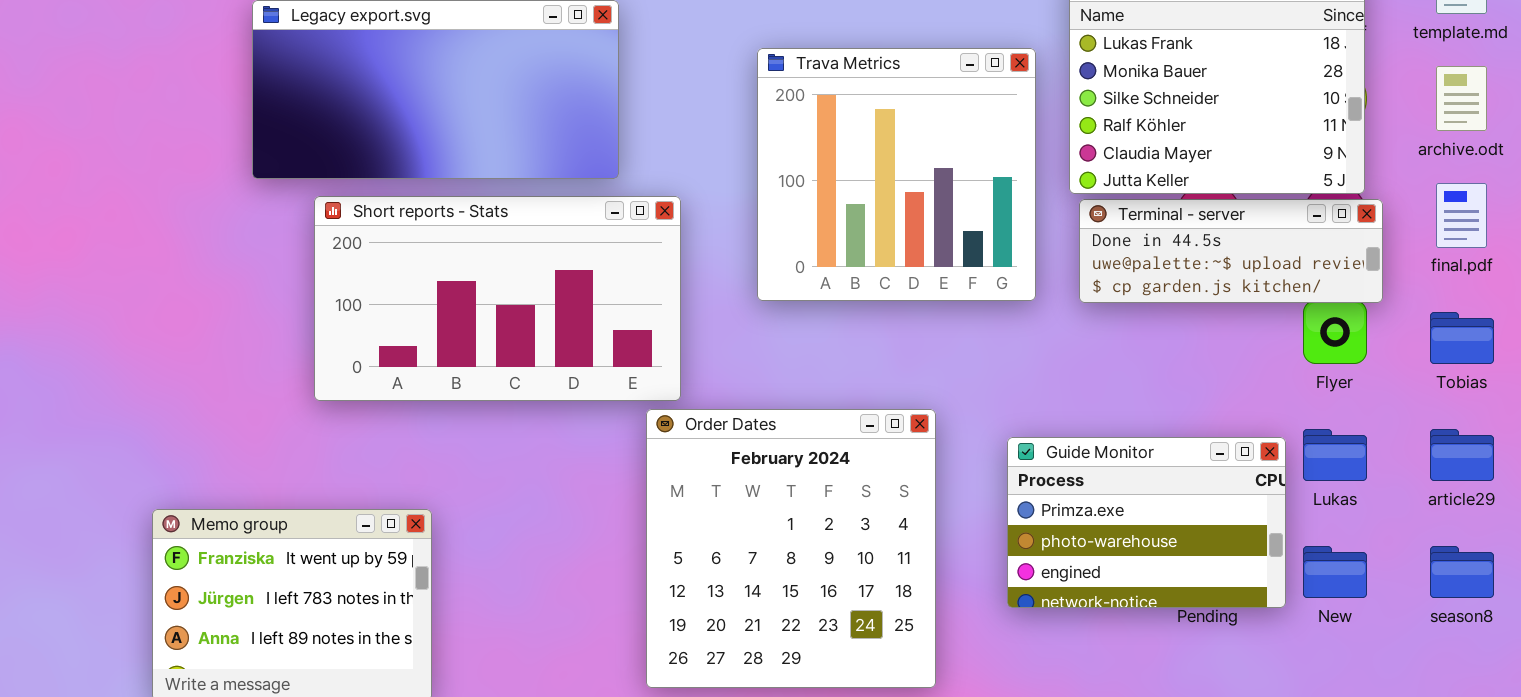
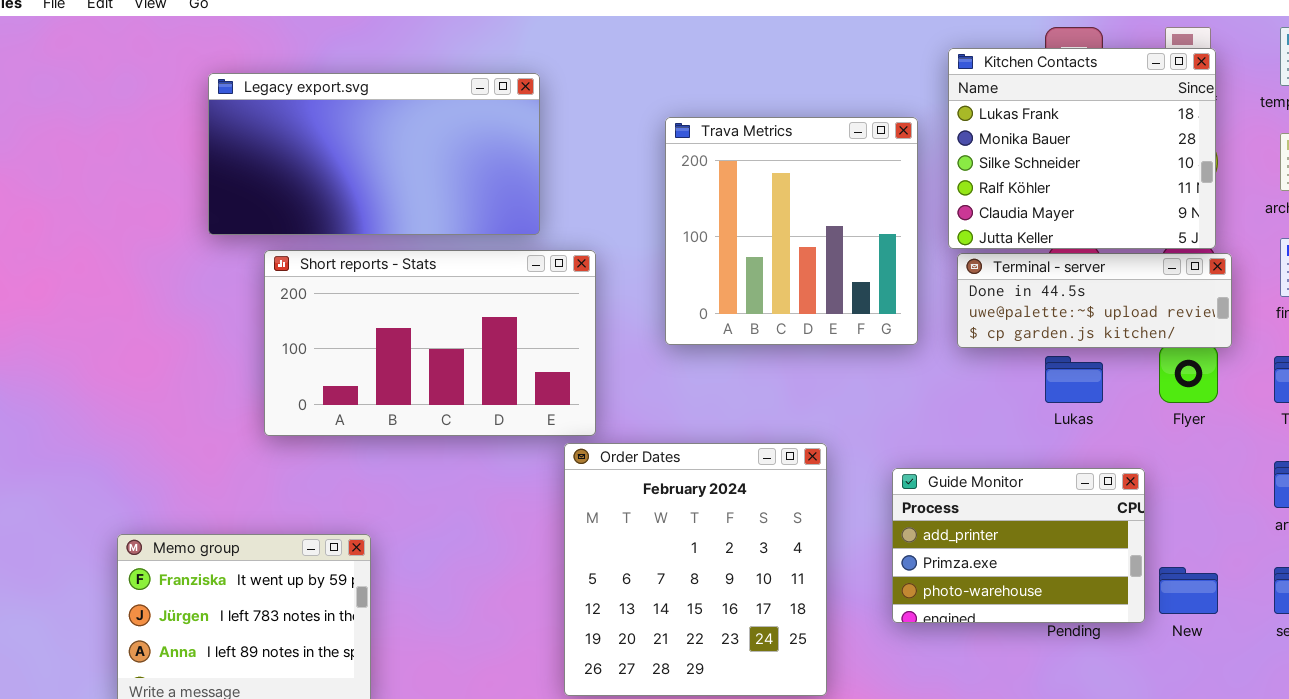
Lukas: [1303,429,1367,481] -> [1045,356,1103,403], moved
Guide Monitor: [1007,437,1286,608] -> [892,468,1145,623], scrolled up 1 row

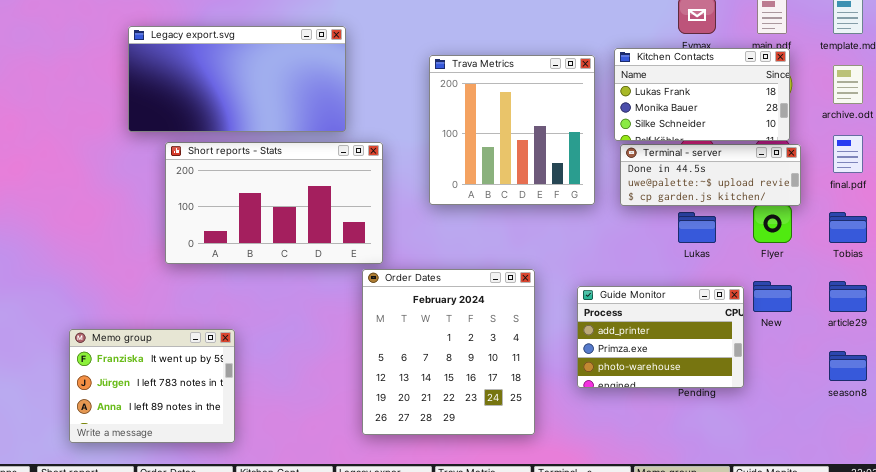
Kitchen Contacts: [948,48,1216,249] -> [614,48,790,141], resized
New: [1159,567,1218,614] -> [753,281,792,312], moved

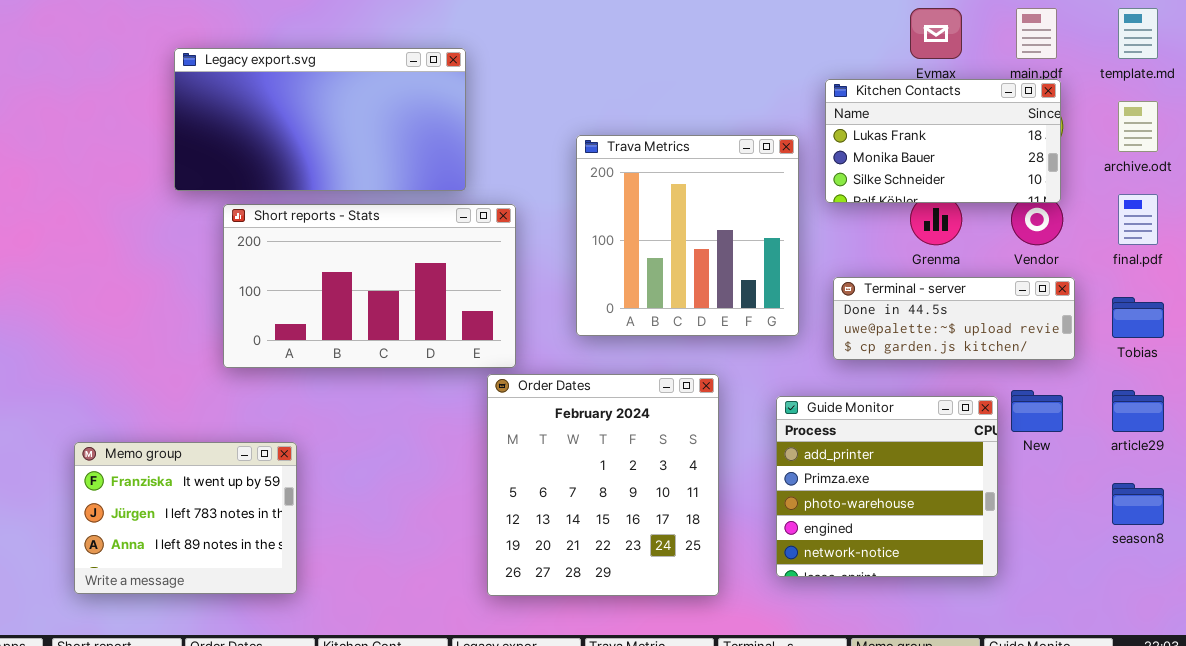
Trava Metrics: [429,55,595,205] -> [576,135,799,336], moved
Terminal - server: [620,144,801,206] -> [833,277,1075,360], moved
Guide Monitor: [577,286,744,388] -> [776,396,998,577], resized
Memo group: [69,329,235,443] -> [74,442,297,594], moved

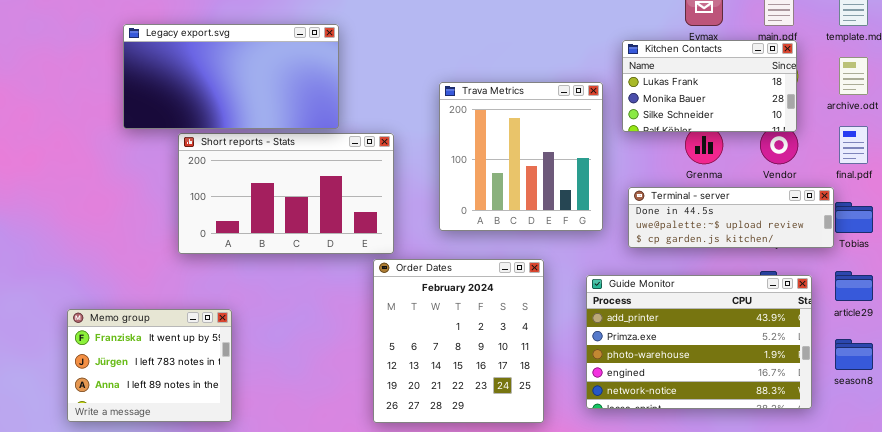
Legacy export.svg: [174,48,466,191] -> [123,24,339,129], moved
Terminal - server: [833,277,1075,360] -> [628,187,834,248], resized
Guide Monitor: [776,396,998,577] -> [586,275,812,409], resized

